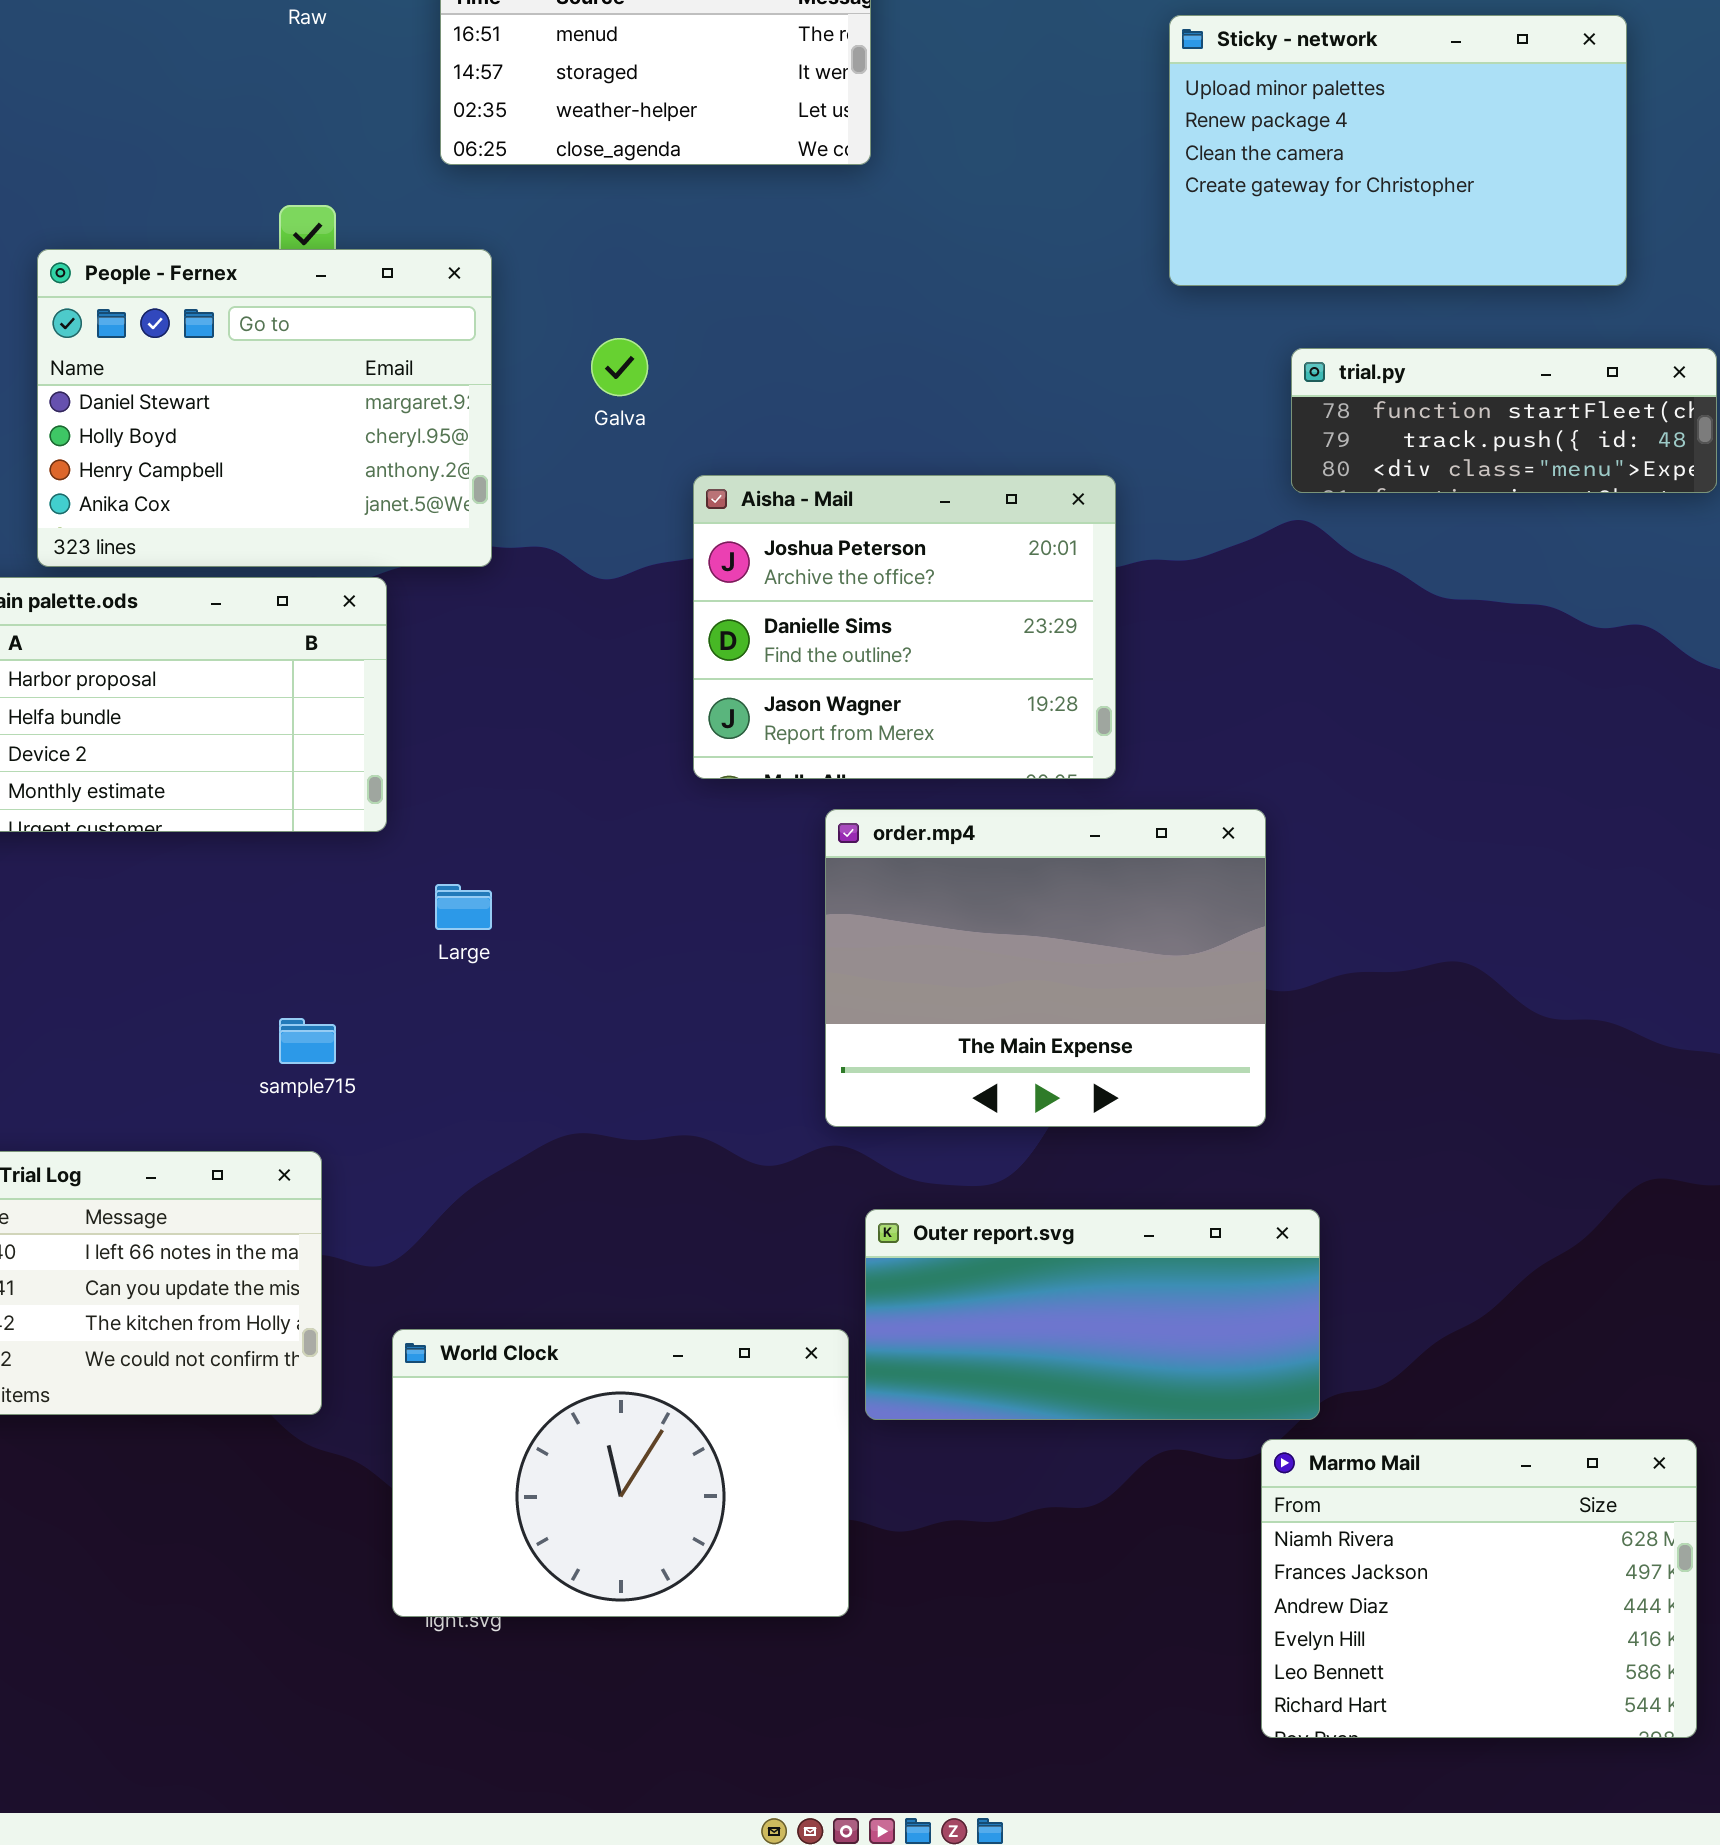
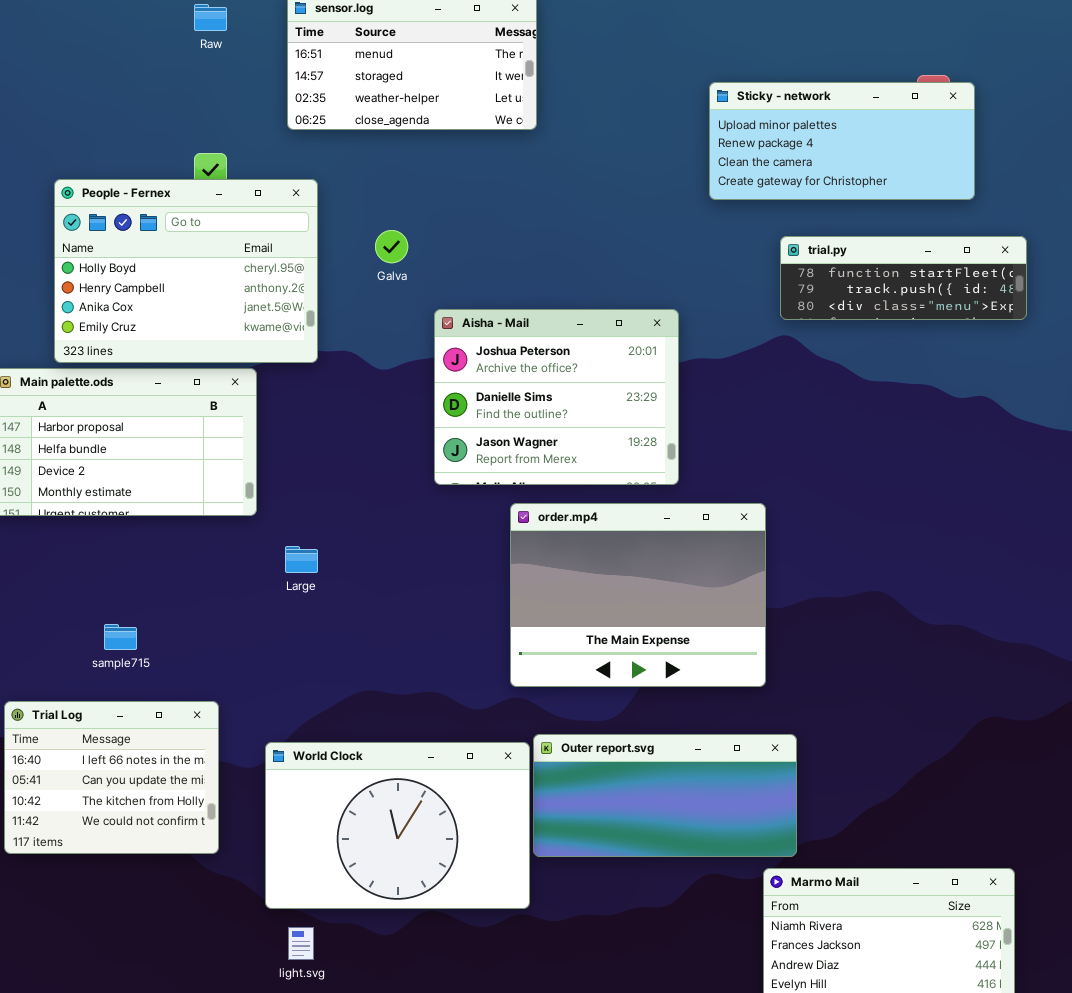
Sticky - network: [1169,15,1627,286] -> [709,82,975,200], resized
People - Fernex: [37,249,492,567] -> [54,179,318,363], scrolled down 1 row
sample715: [279,1018,336,1064] -> [104,624,137,650], moved
World Clock: [392,1329,849,1617] -> [265,742,530,909], moved

